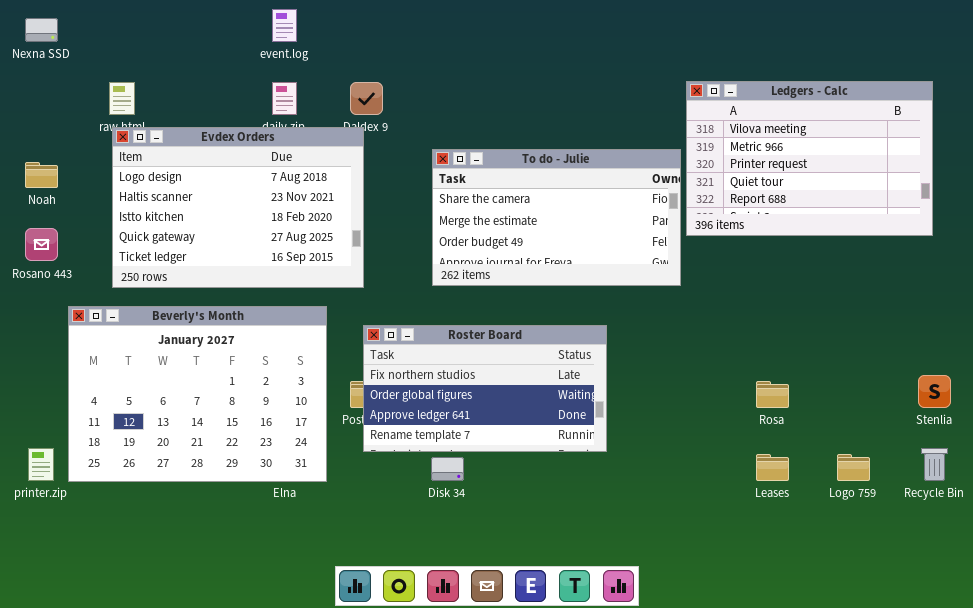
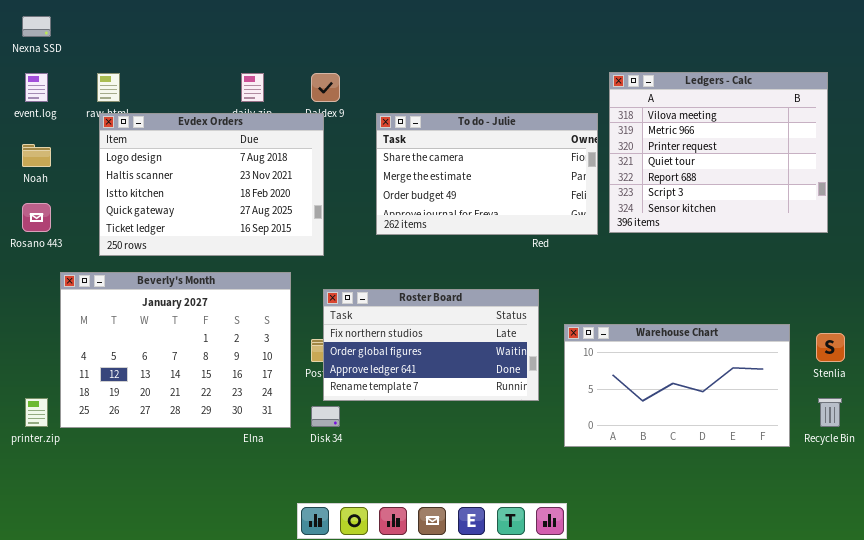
event.log: [272,9,297,42] -> [25,73,48,102], moved
Ledgers - Calc: [686,81,933,236] -> [609,72,828,233], resized
To do - Julie: [432,149,681,286] -> [376,113,598,235], moved
Warehouse Chart: none -> [564,324,790,447], opened
Disk 34: [431,457,464,481] -> [311,406,340,427], moved

